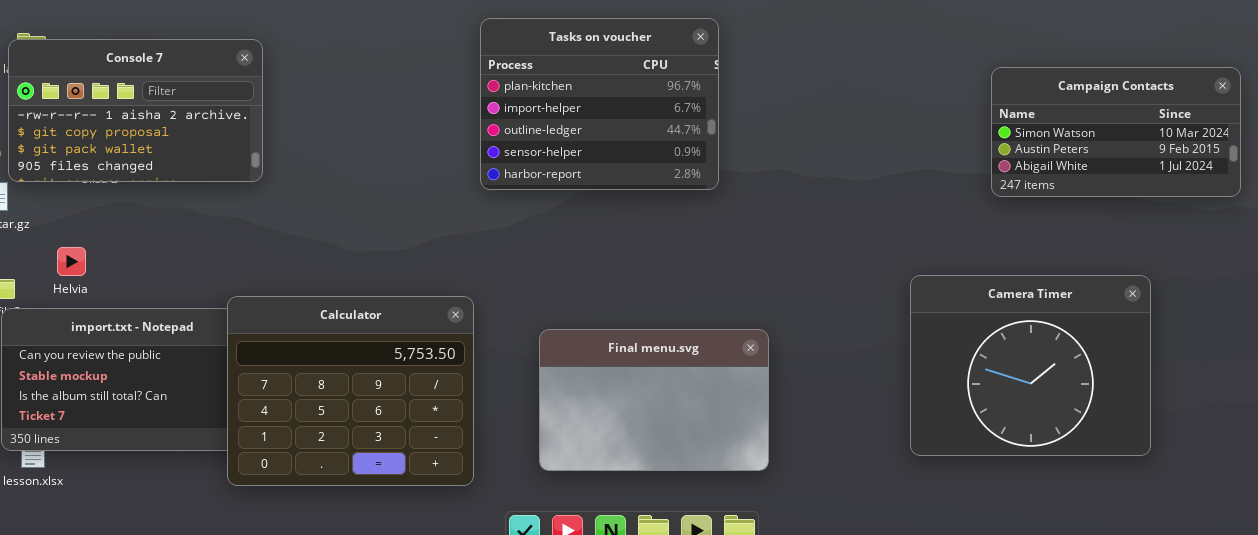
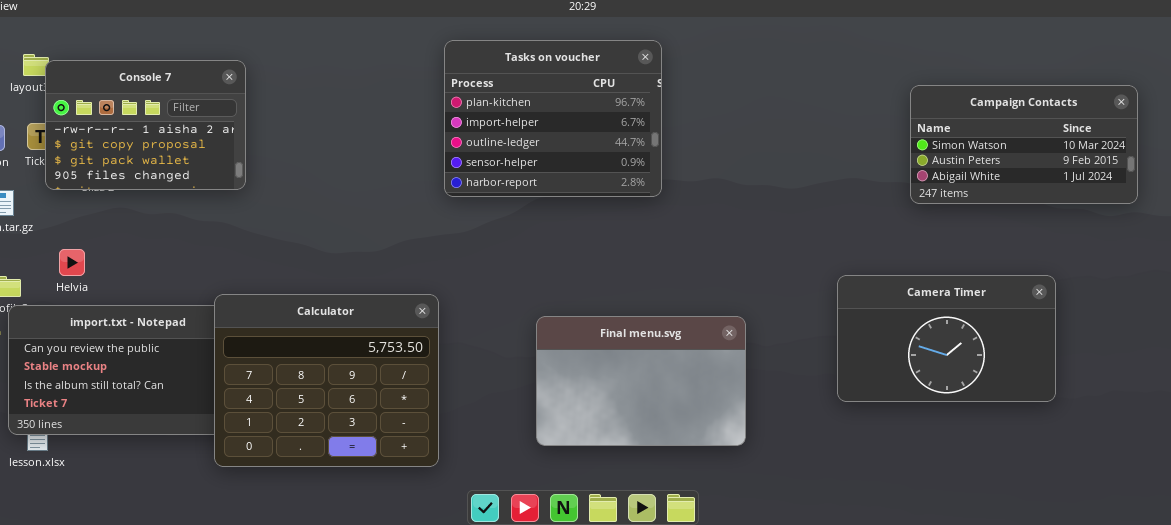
Console 7: [8,39,263,182] -> [45,60,246,190], resized
Camera Timer: [910,275,1151,456] -> [837,275,1056,402], resized
Final menu.svg: [539,329,769,471] -> [536,316,746,446], moved

